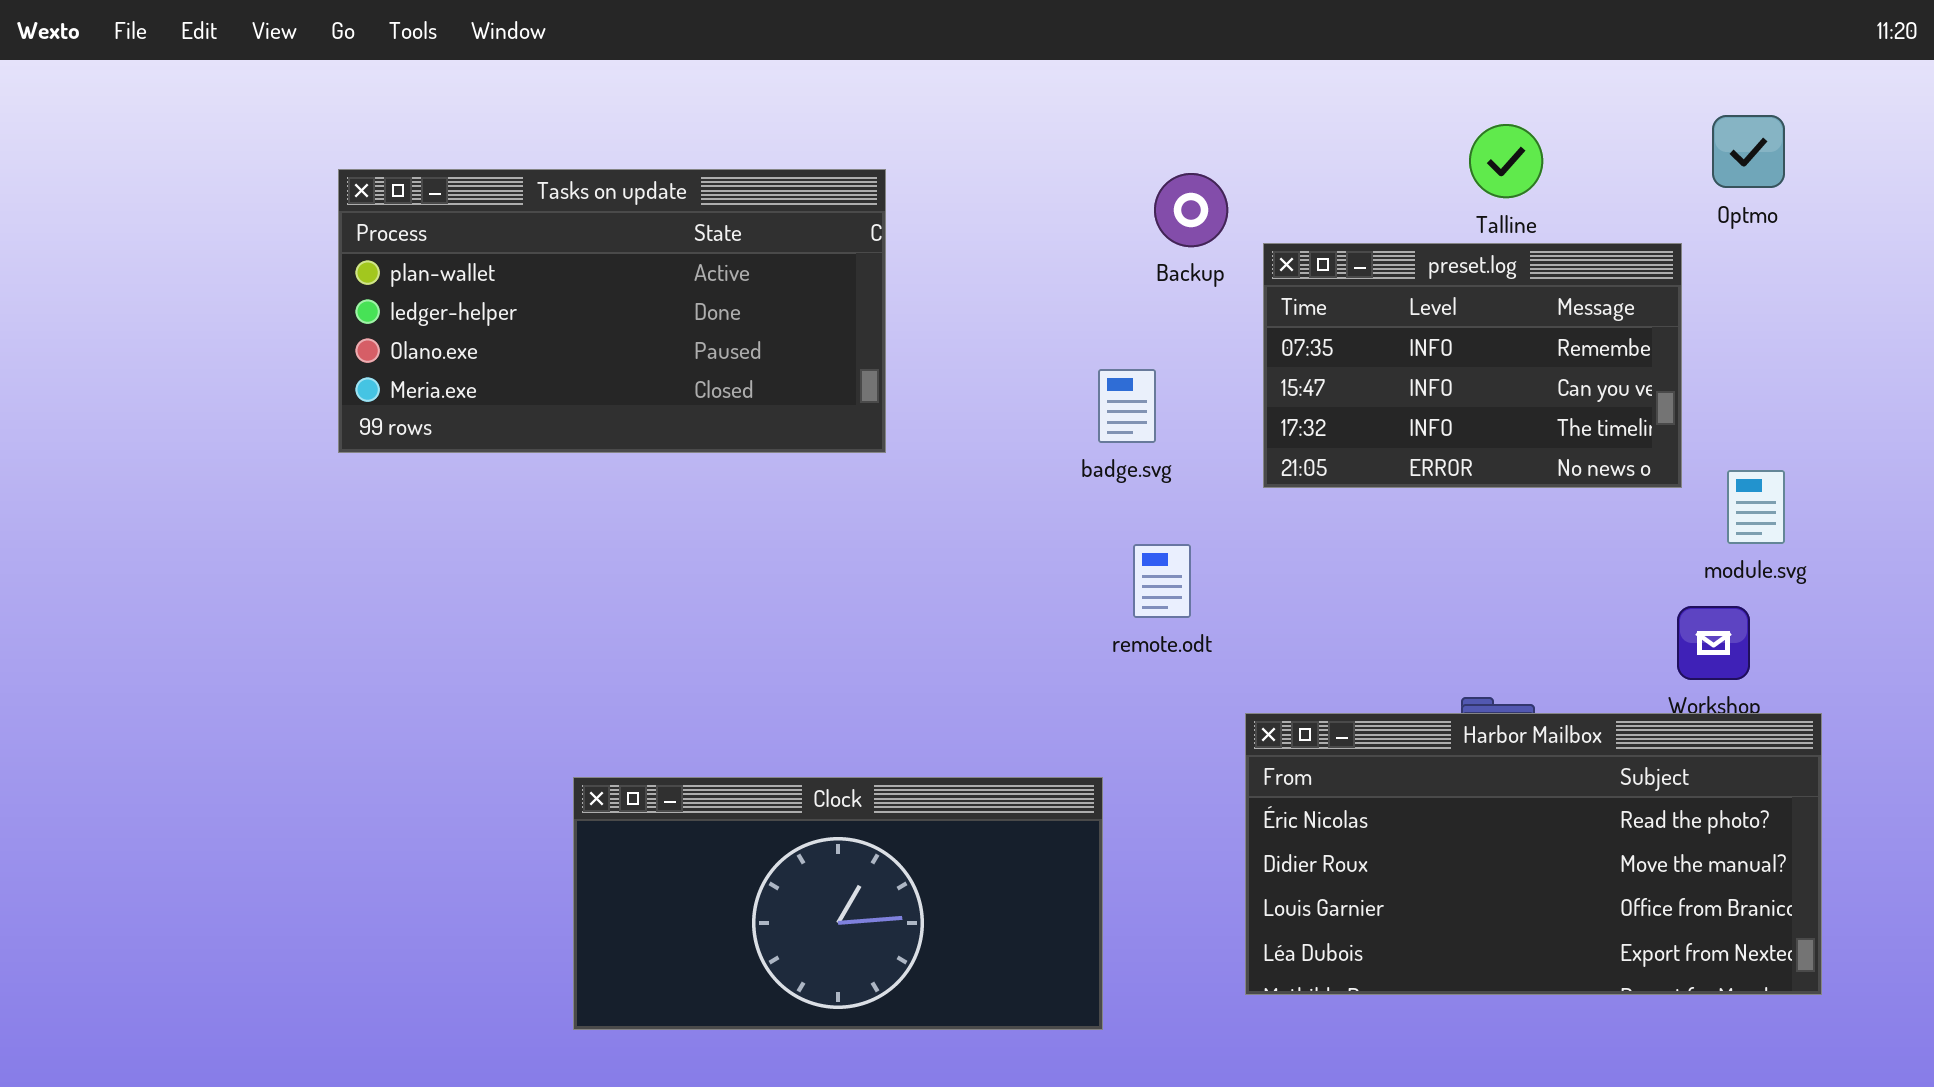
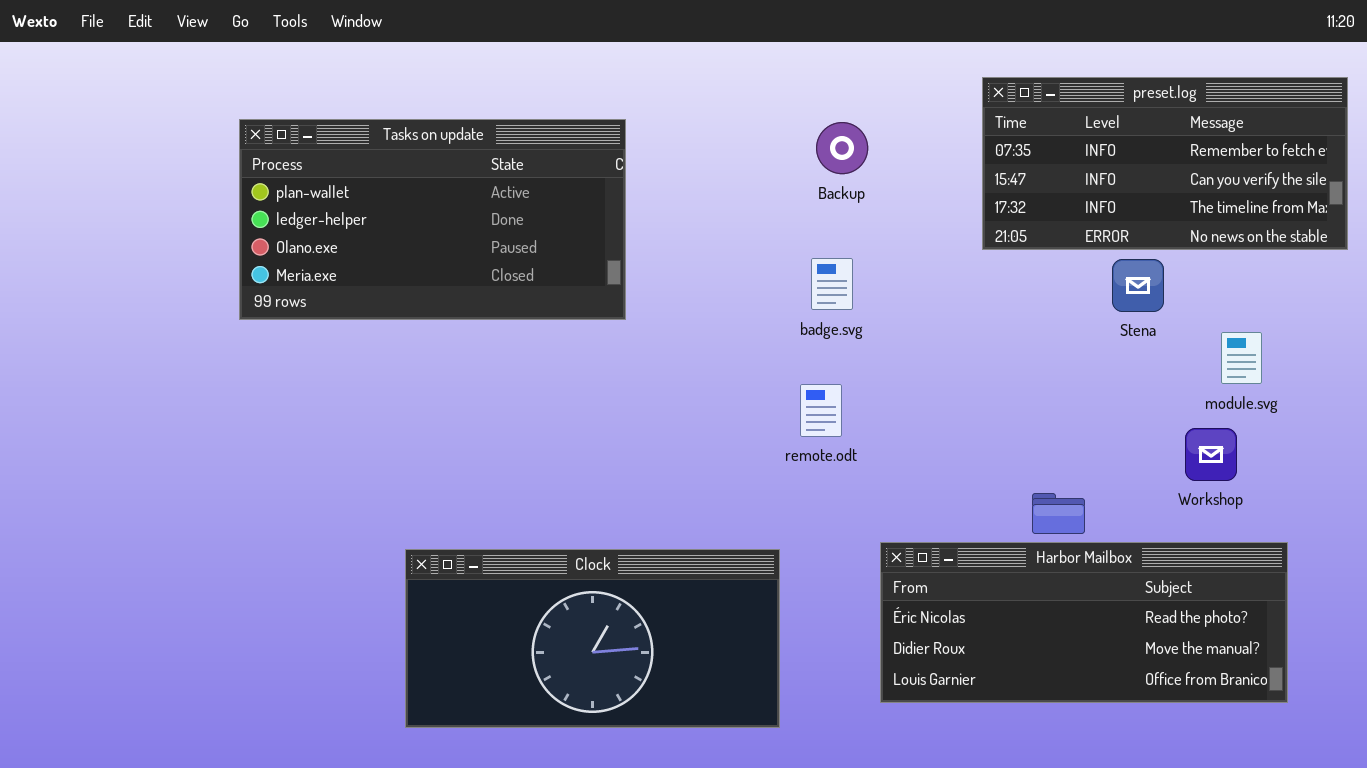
preset.log: [1263,243,1682,488] -> [982,77,1348,250], moved, resized
badge.svg: [1098,369,1156,443] -> [811,258,853,310], moved
Harbor Mailbox: [1245,713,1822,995] -> [880,542,1288,703], resized

